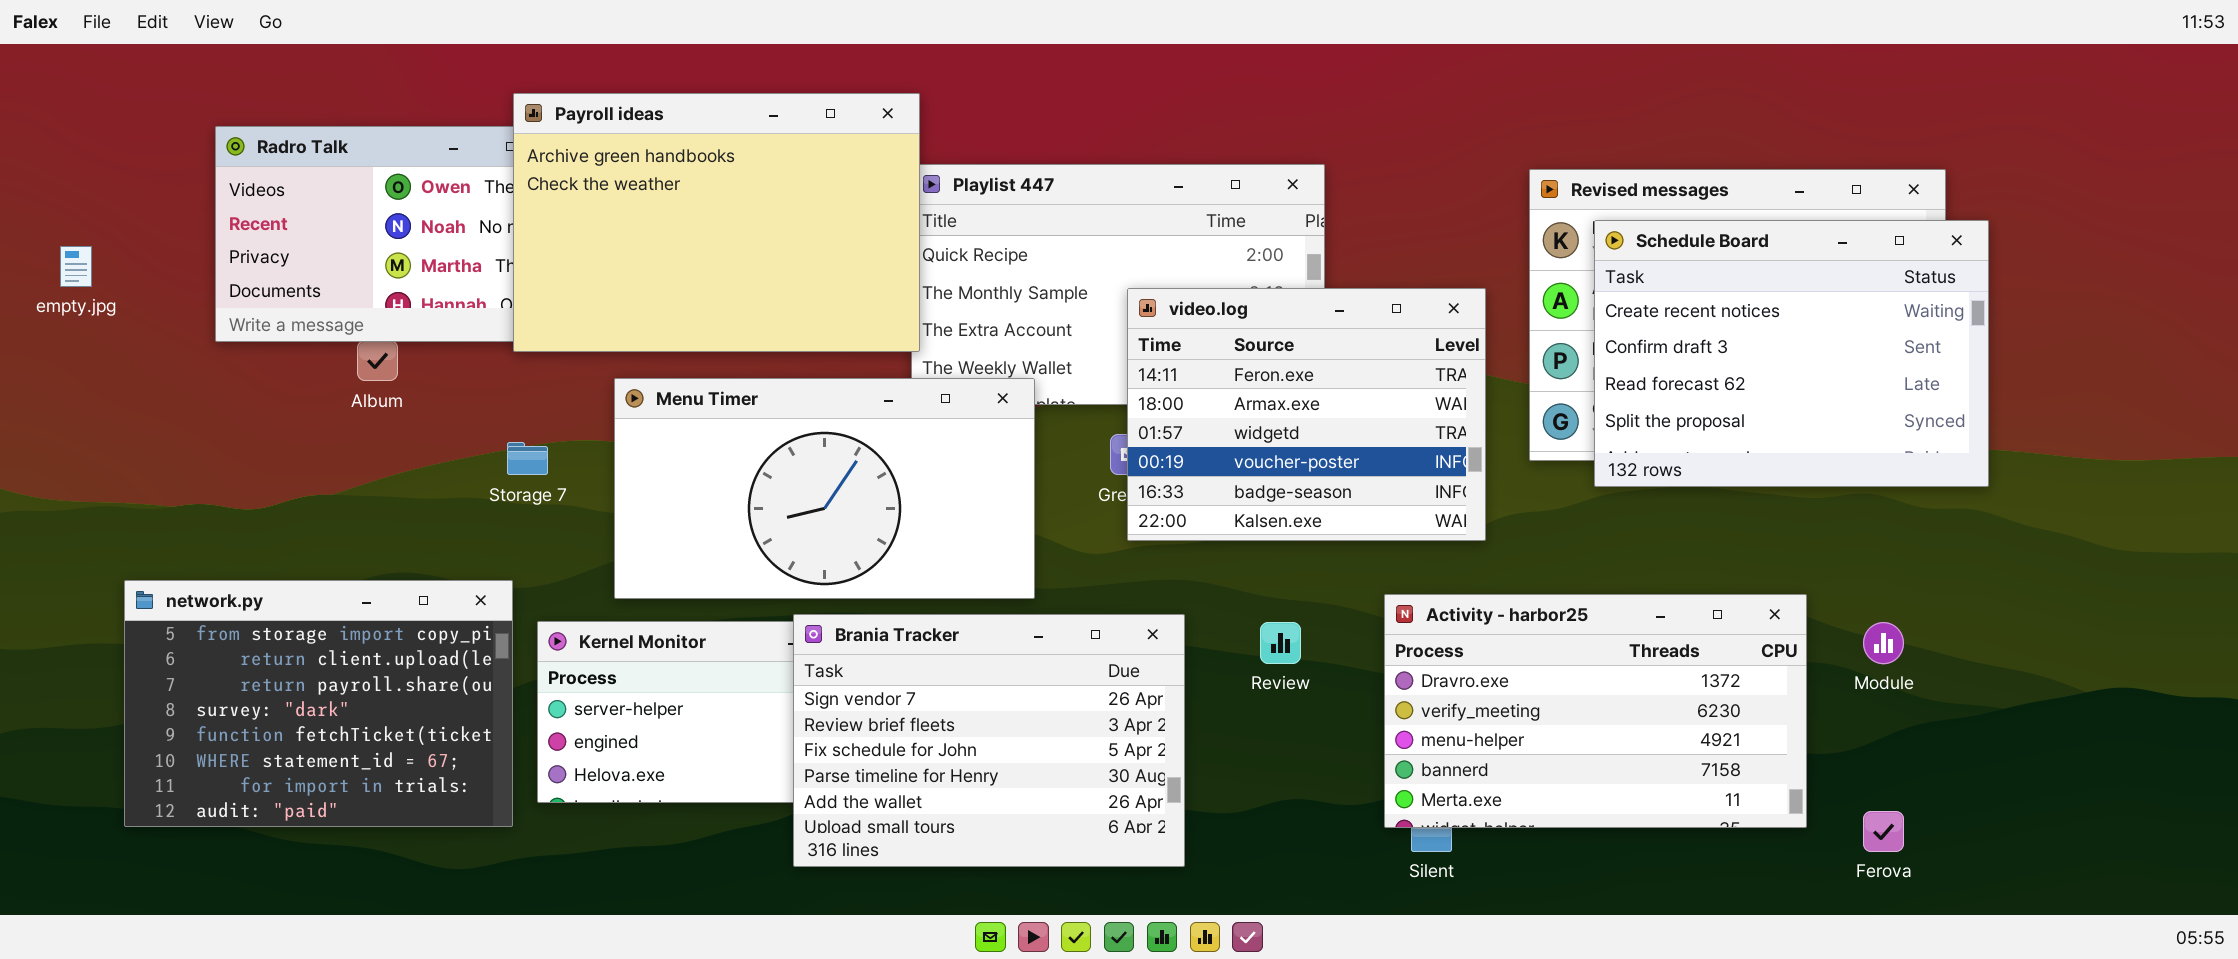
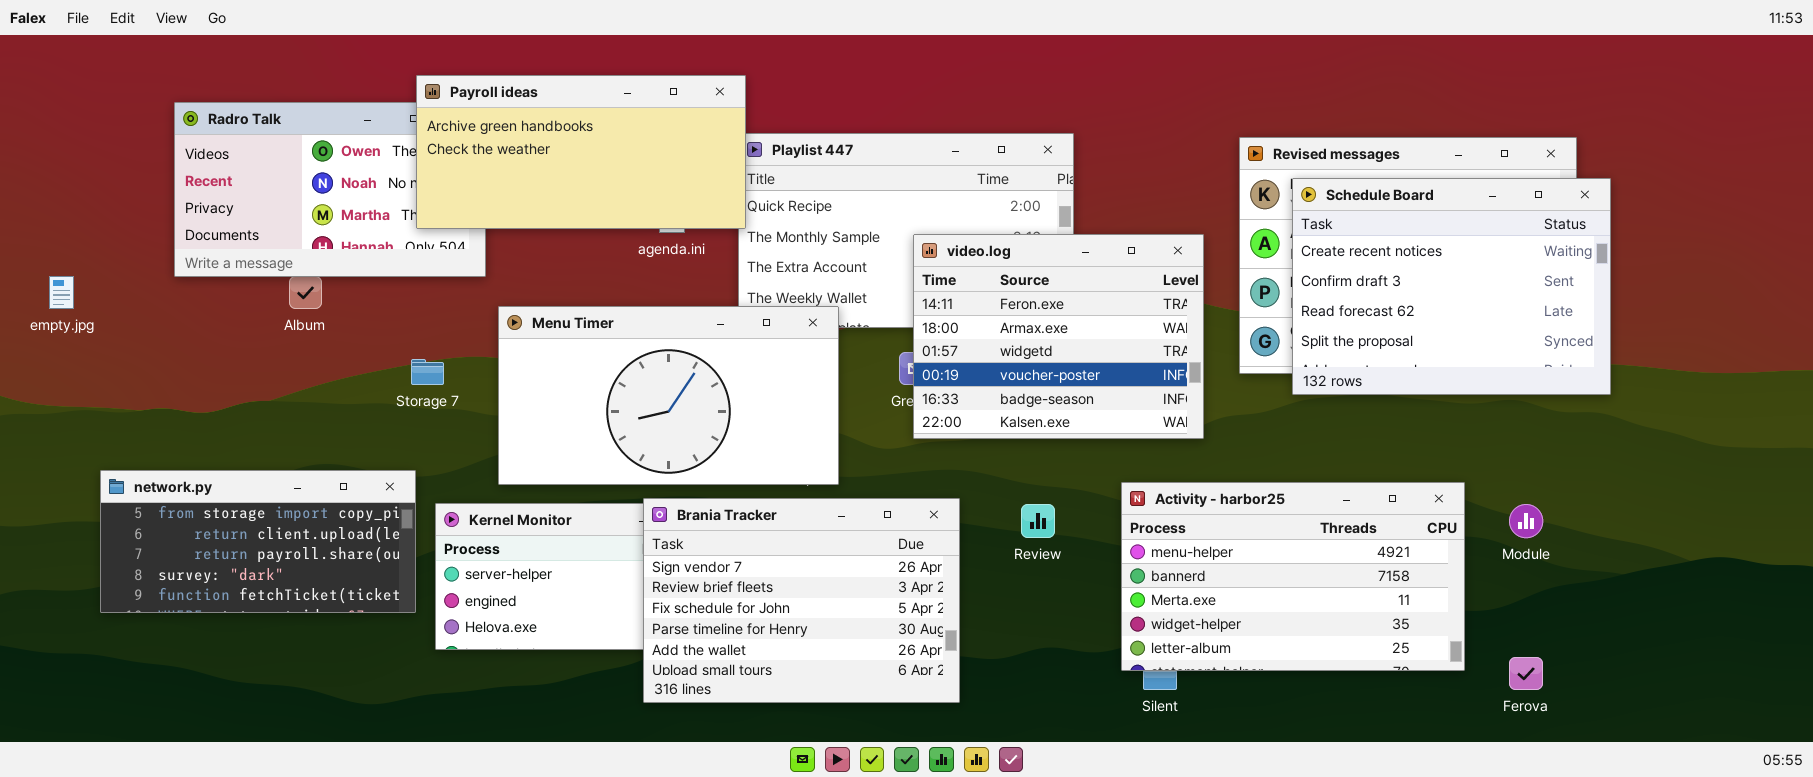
Payroll ideas: [513,93,920,352] -> [416,75,746,229], resized
empty.jpg: [60,246,92,287] -> [49,276,74,309], moved
network.py: [124,580,513,827] -> [100,470,416,613], resized
Activity - harbor25: [1384,594,1807,828] -> [1121,482,1465,671], scrolled down 2 rows

